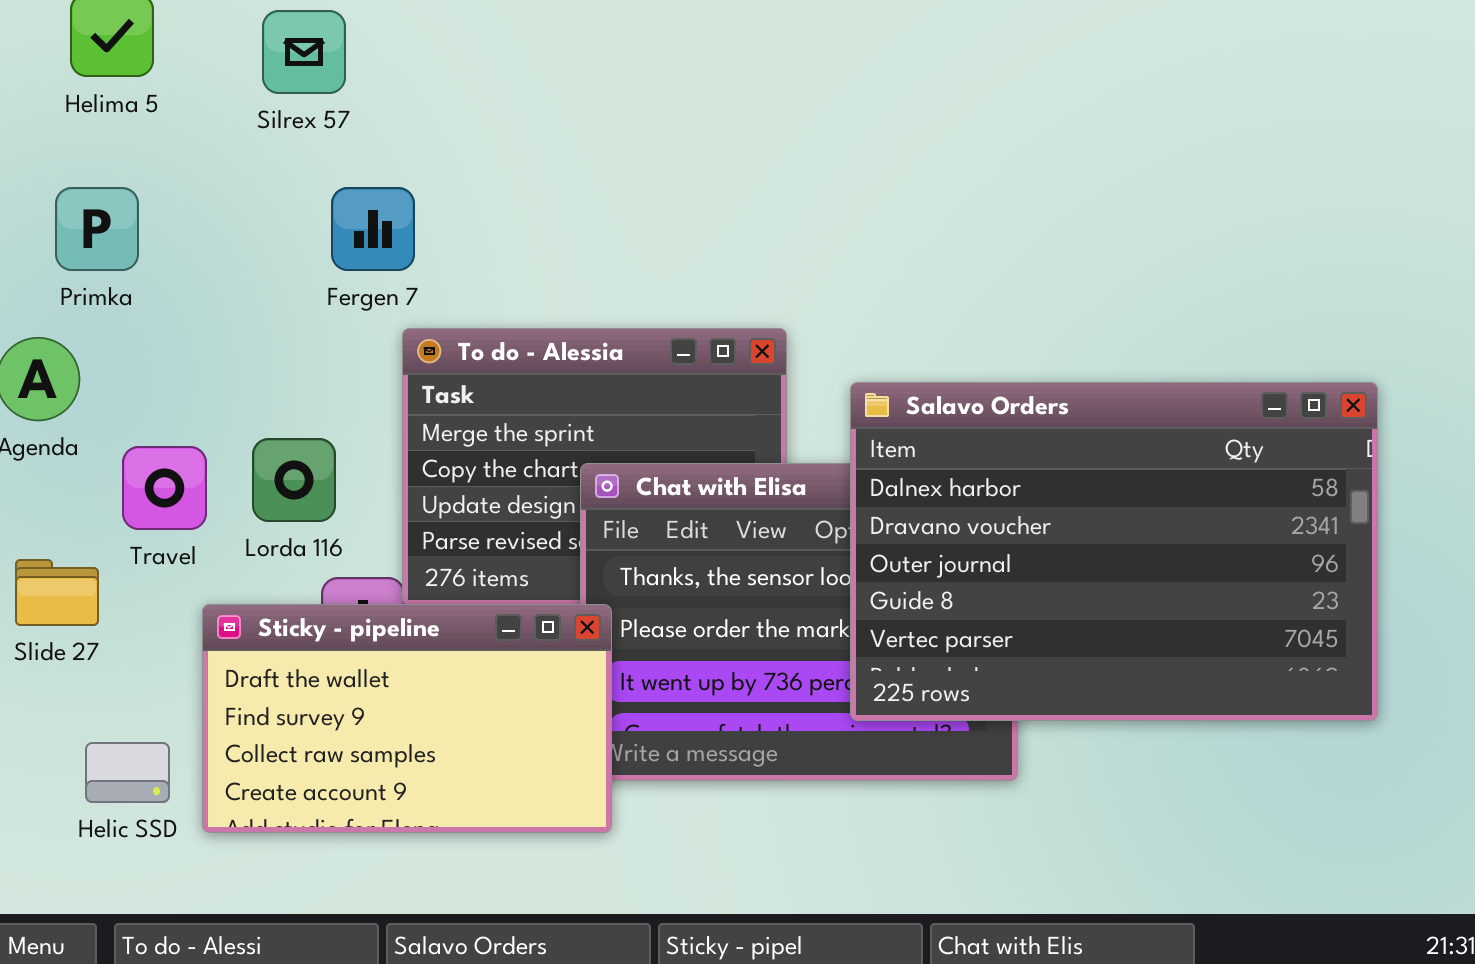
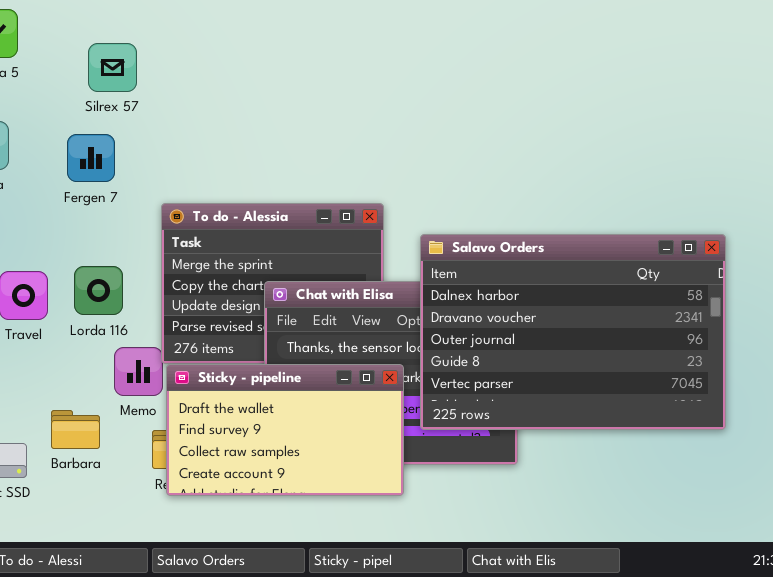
Silrex 57: [262,10,346,94] -> [88,43,137,92], moved
Fergen 7: [331,187,415,271] -> [67,134,115,182], moved
Sticky - pipeline: [202,604,612,833] -> [166,364,404,496], moved

